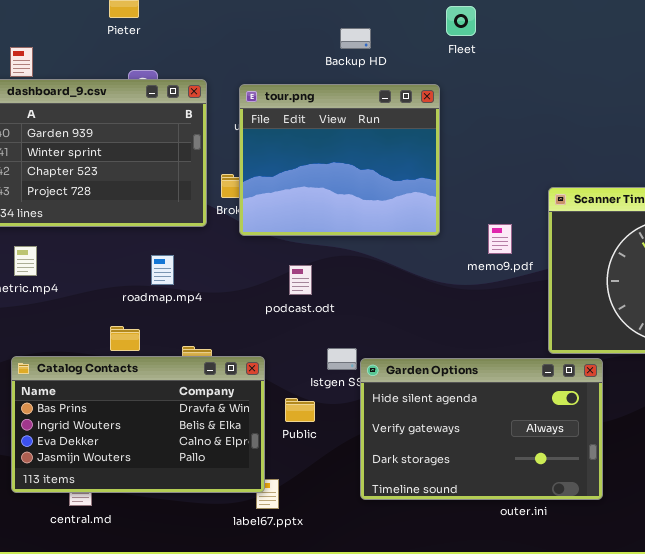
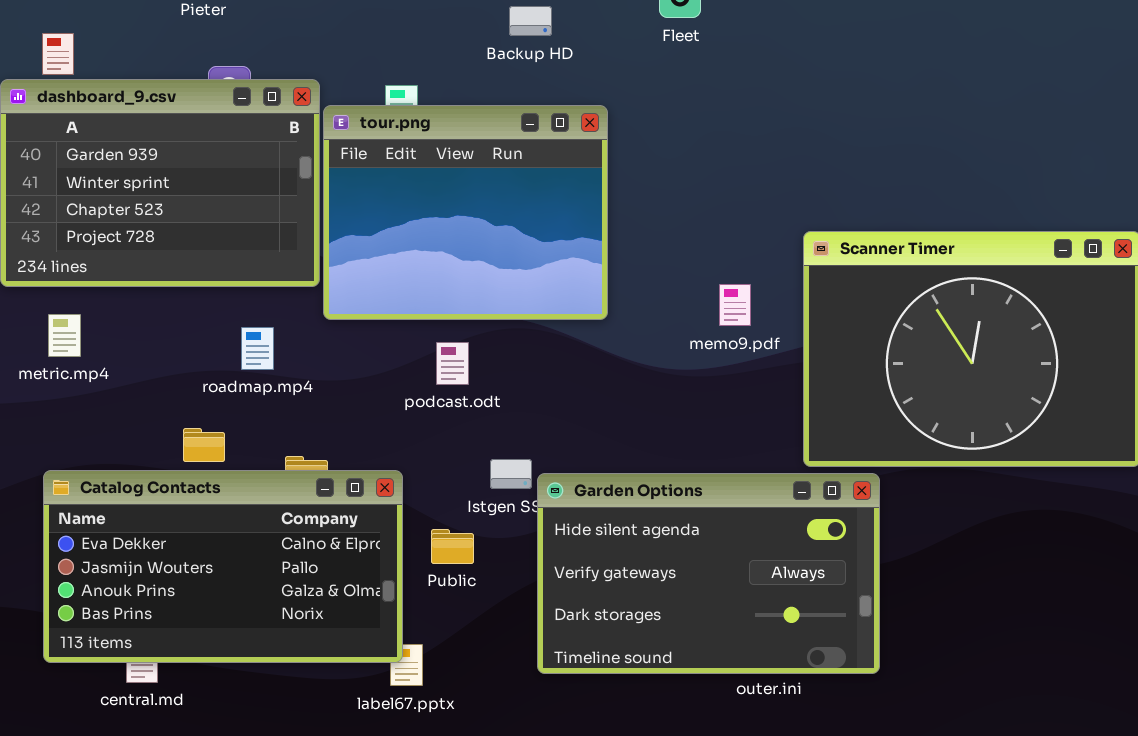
tour.png: [239,84,440,236] -> [323,105,608,320], moved
Catalog Contacts: [11,356,265,493] -> [43,470,403,663], scrolled down 2 rows

